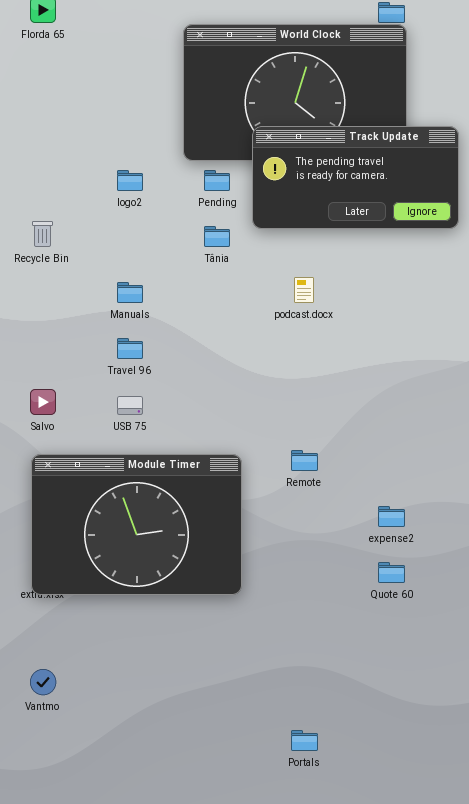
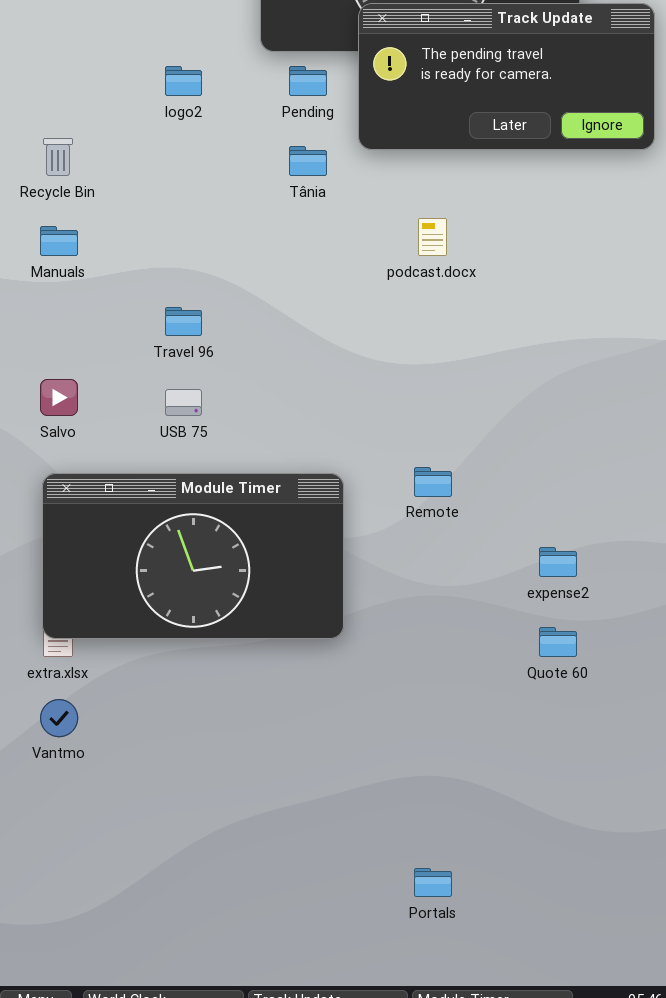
Manuals: [117,282,143,303] -> [40,226,78,256], moved
Module Timer: [31,454,242,595] -> [42,473,344,639], resized
Vantmo: [30,669,56,695] -> [40,699,78,737], moved

